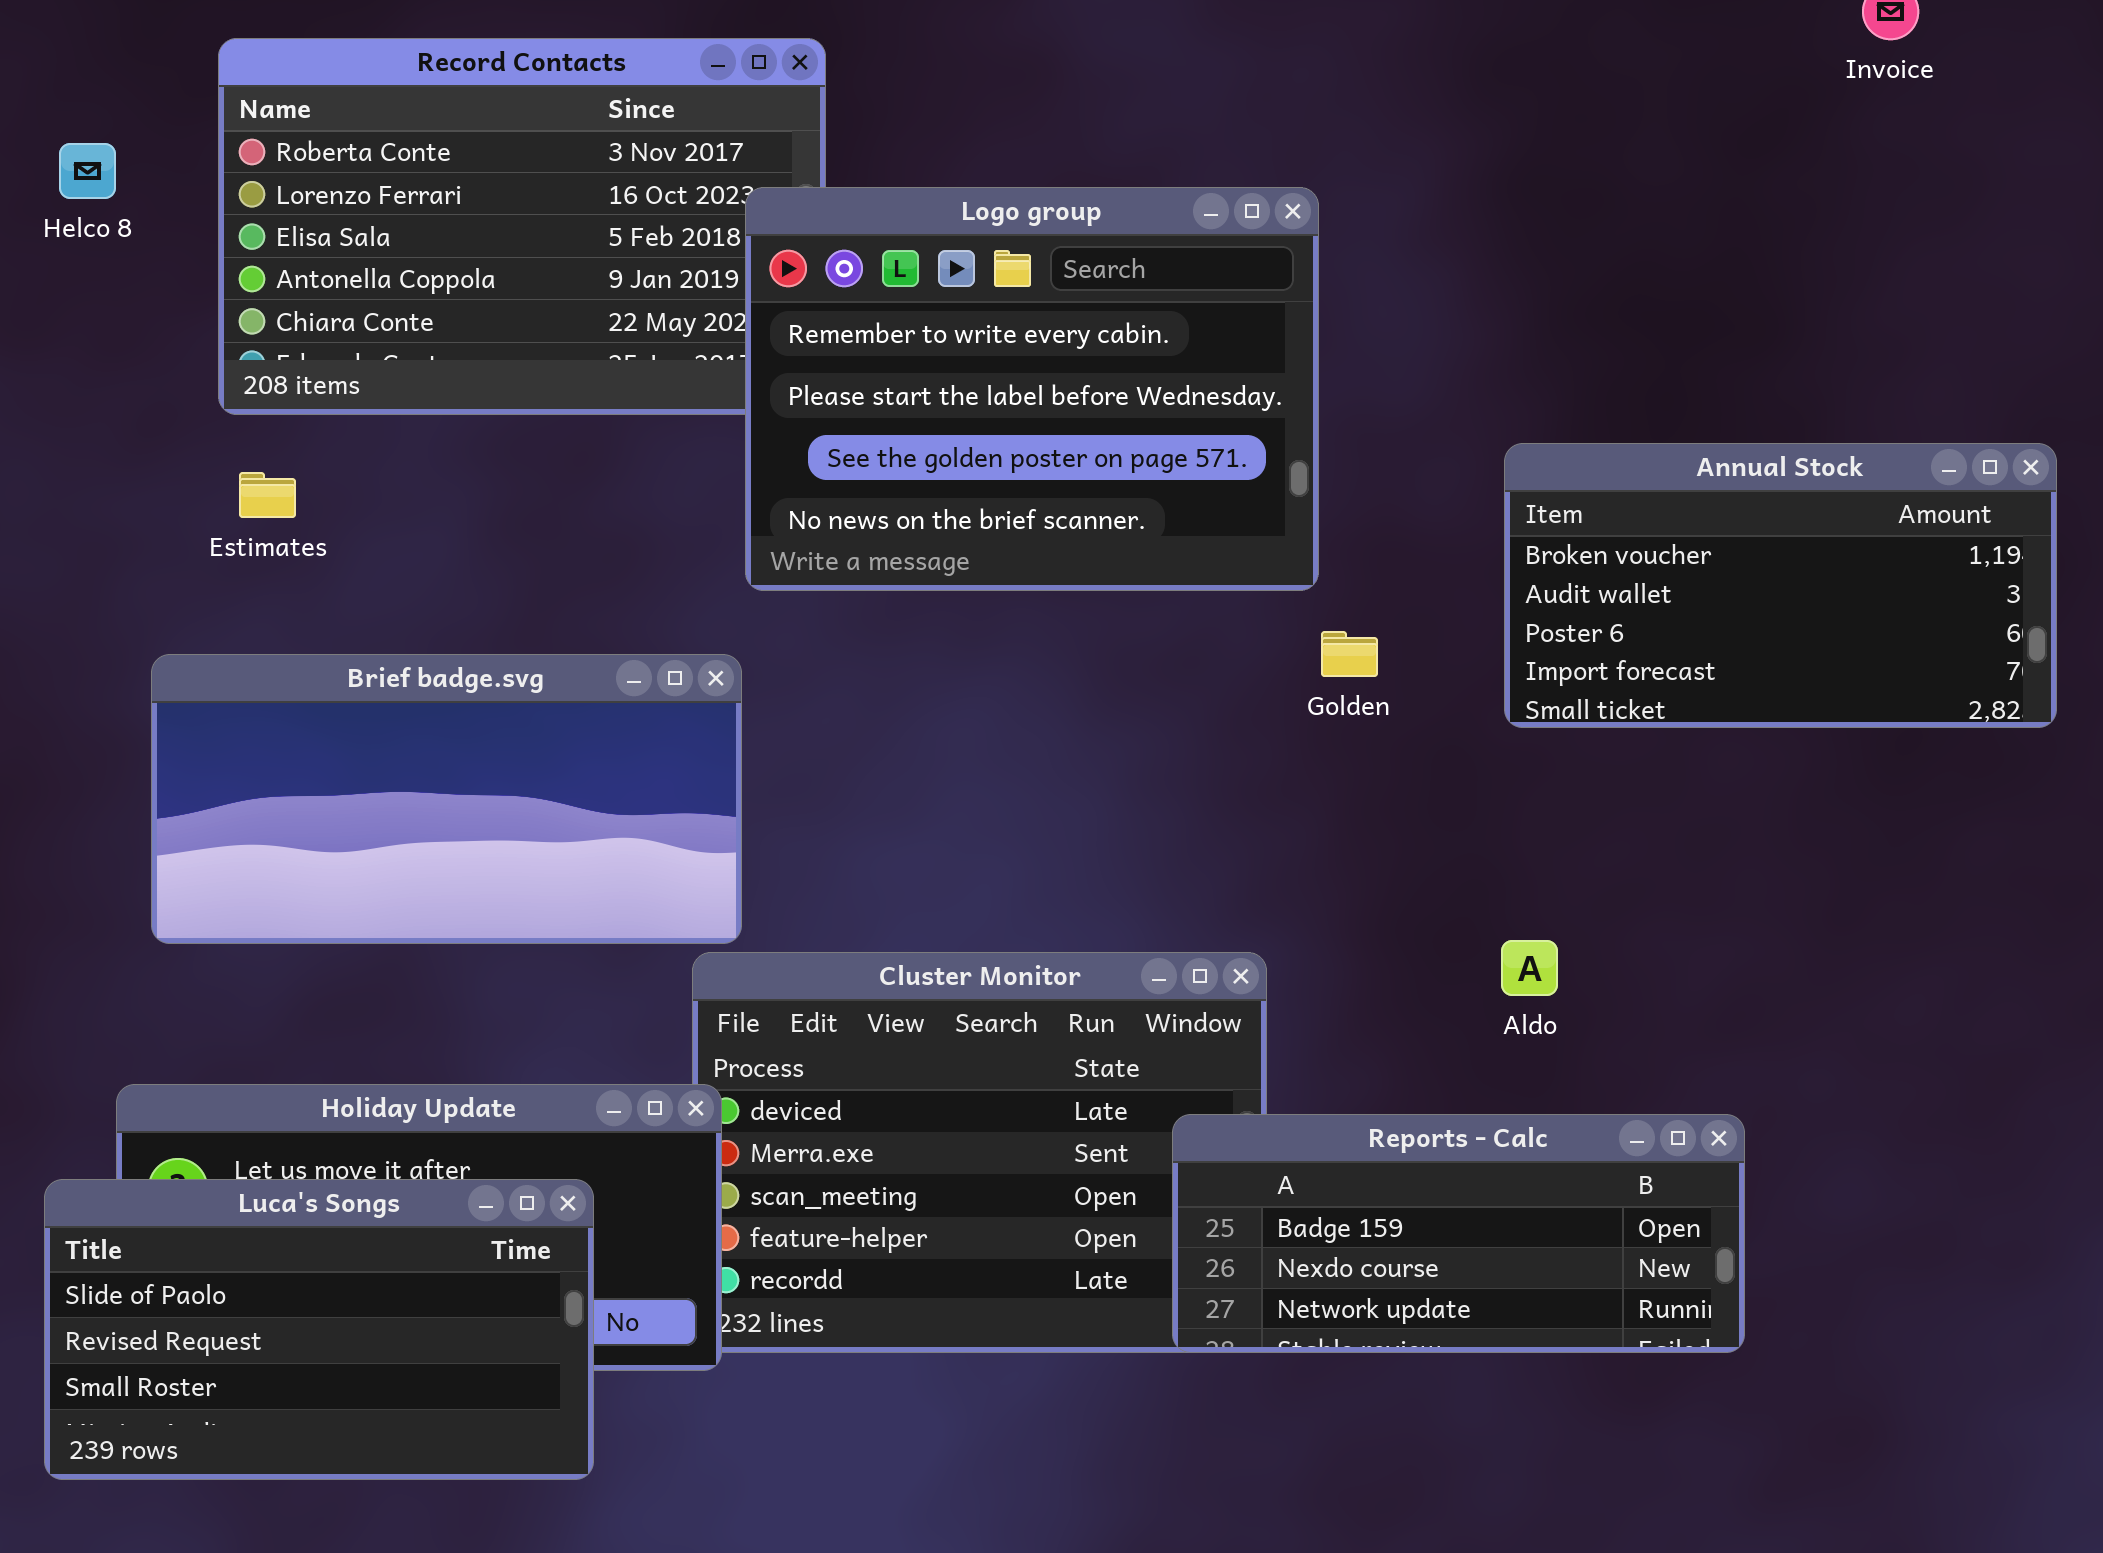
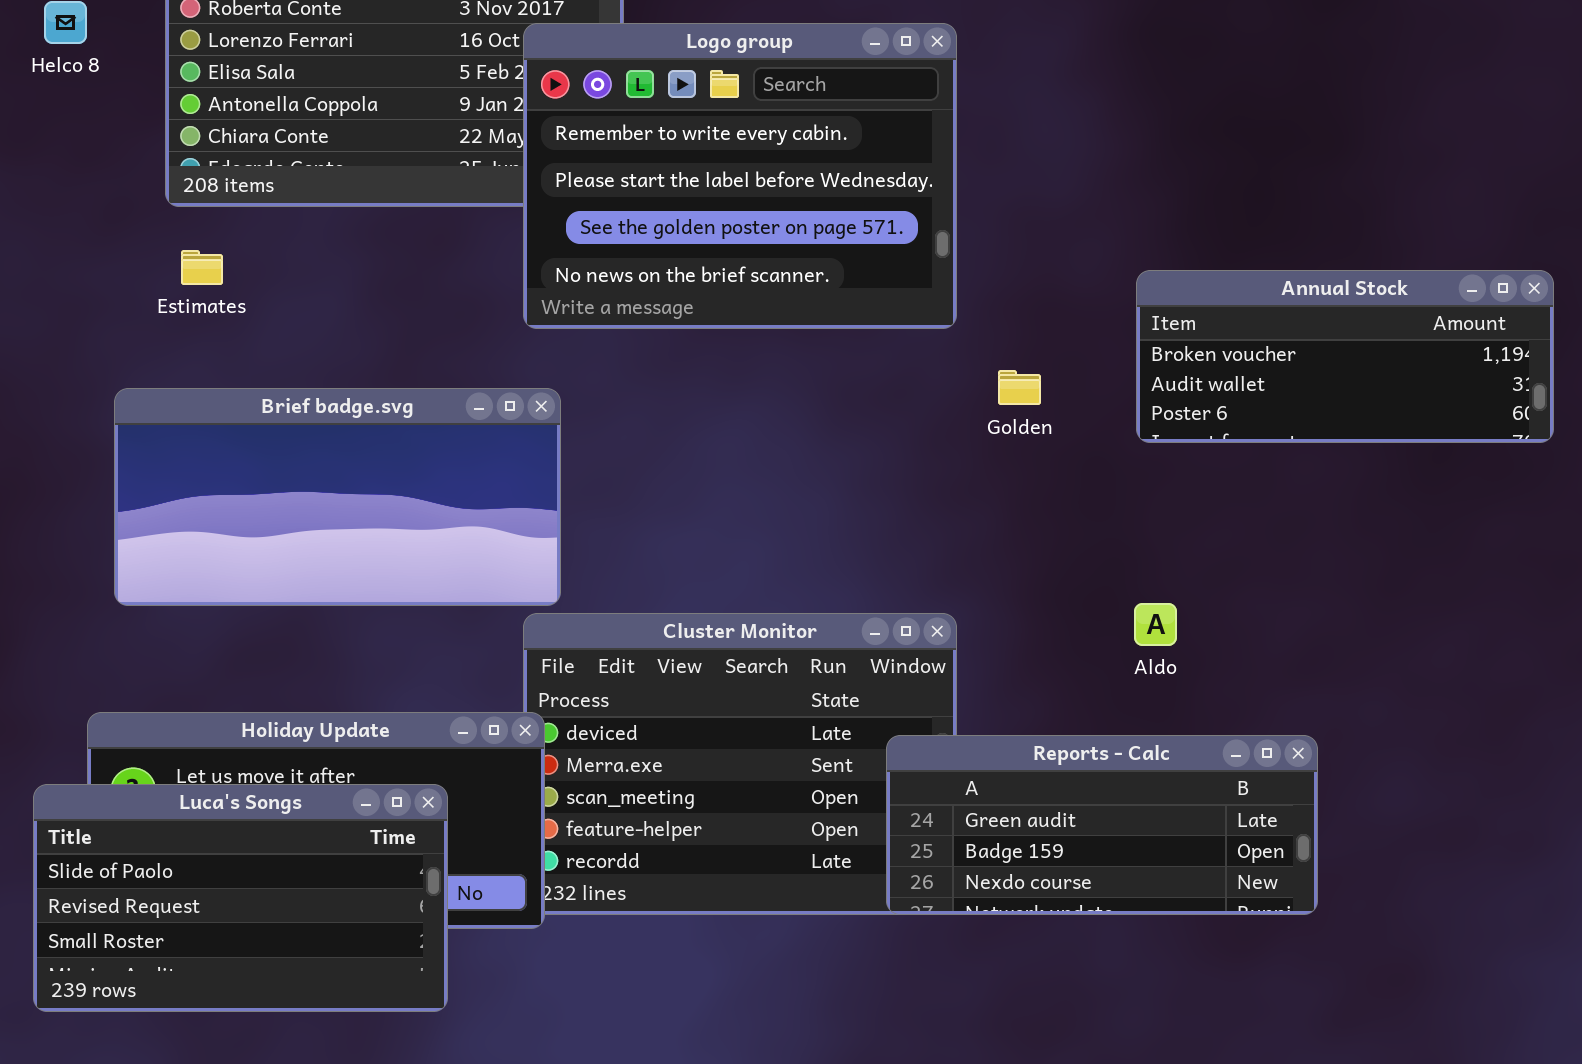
Logo group: [745,187,1319,591] -> [523,23,957,329], moved
Annual Stock: [1504,443,2057,728] -> [1136,270,1554,443], resized
Reports - Calc: [1172,1114,1745,1353] -> [886,735,1318,915], scrolled up 1 row

